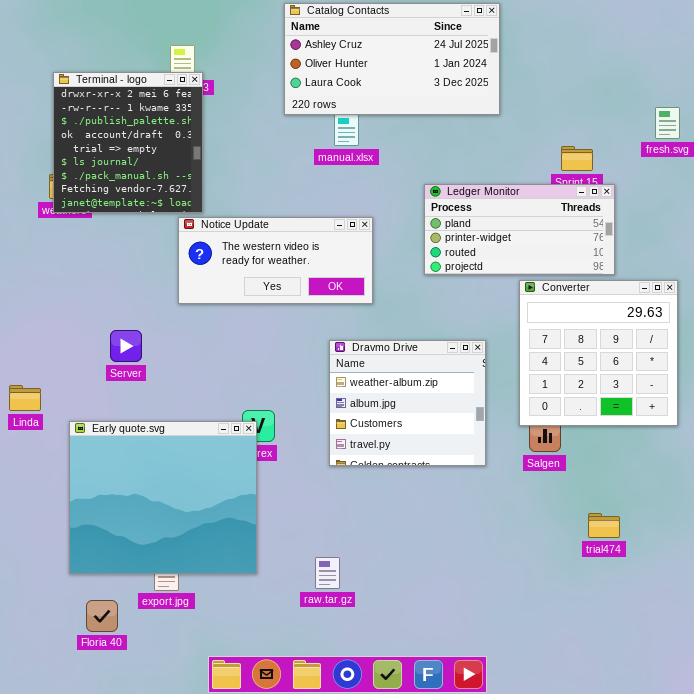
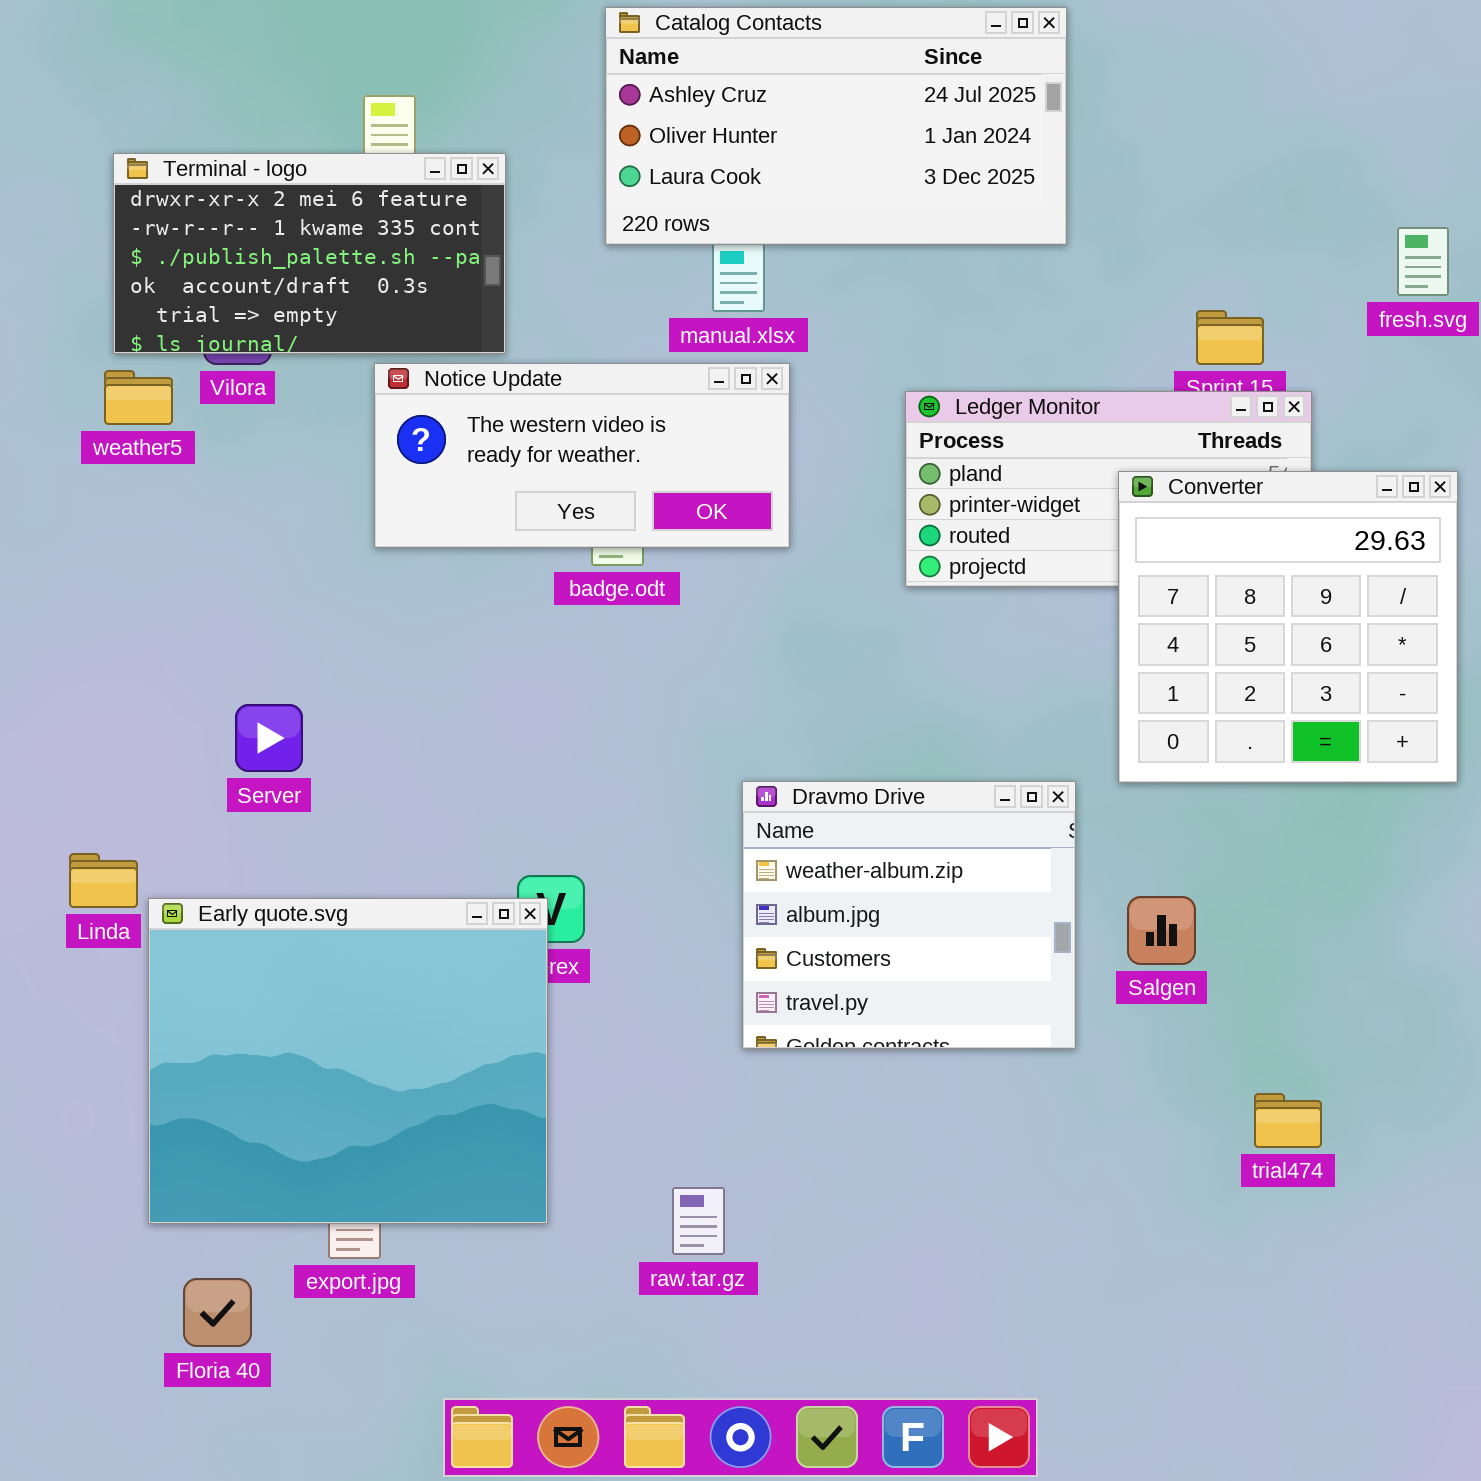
Terminal - logo: [53,72,203,213] -> [113,153,506,354], resized
Notice Update: [178,217,373,304] -> [374,363,790,548], moved
Converter: [519,280,678,426] -> [1118,471,1458,783], moved
Dravmo Drive: [329,340,486,466] -> [742,781,1076,1049], moved
Linda: [9,385,41,411] -> [69,853,138,908], moved

